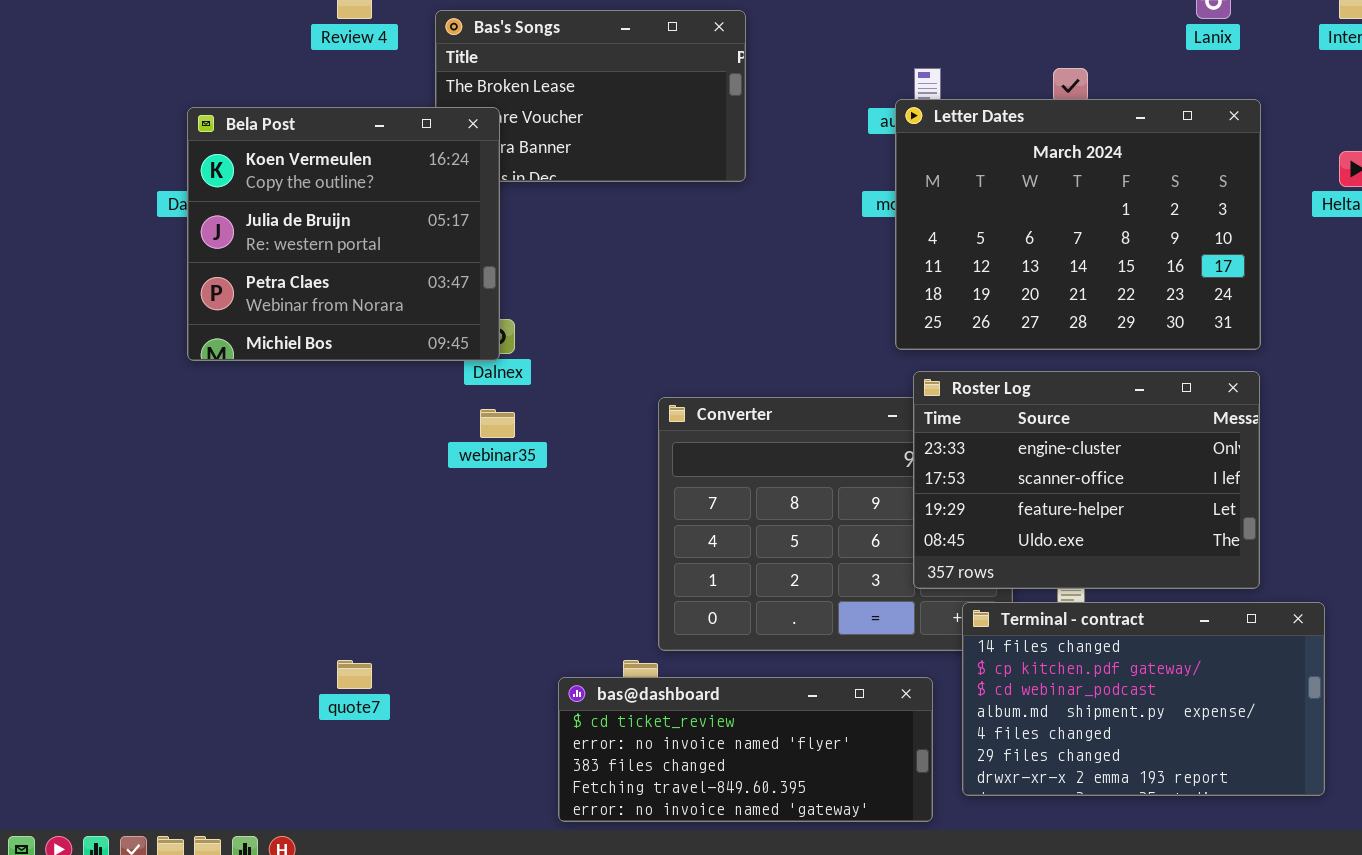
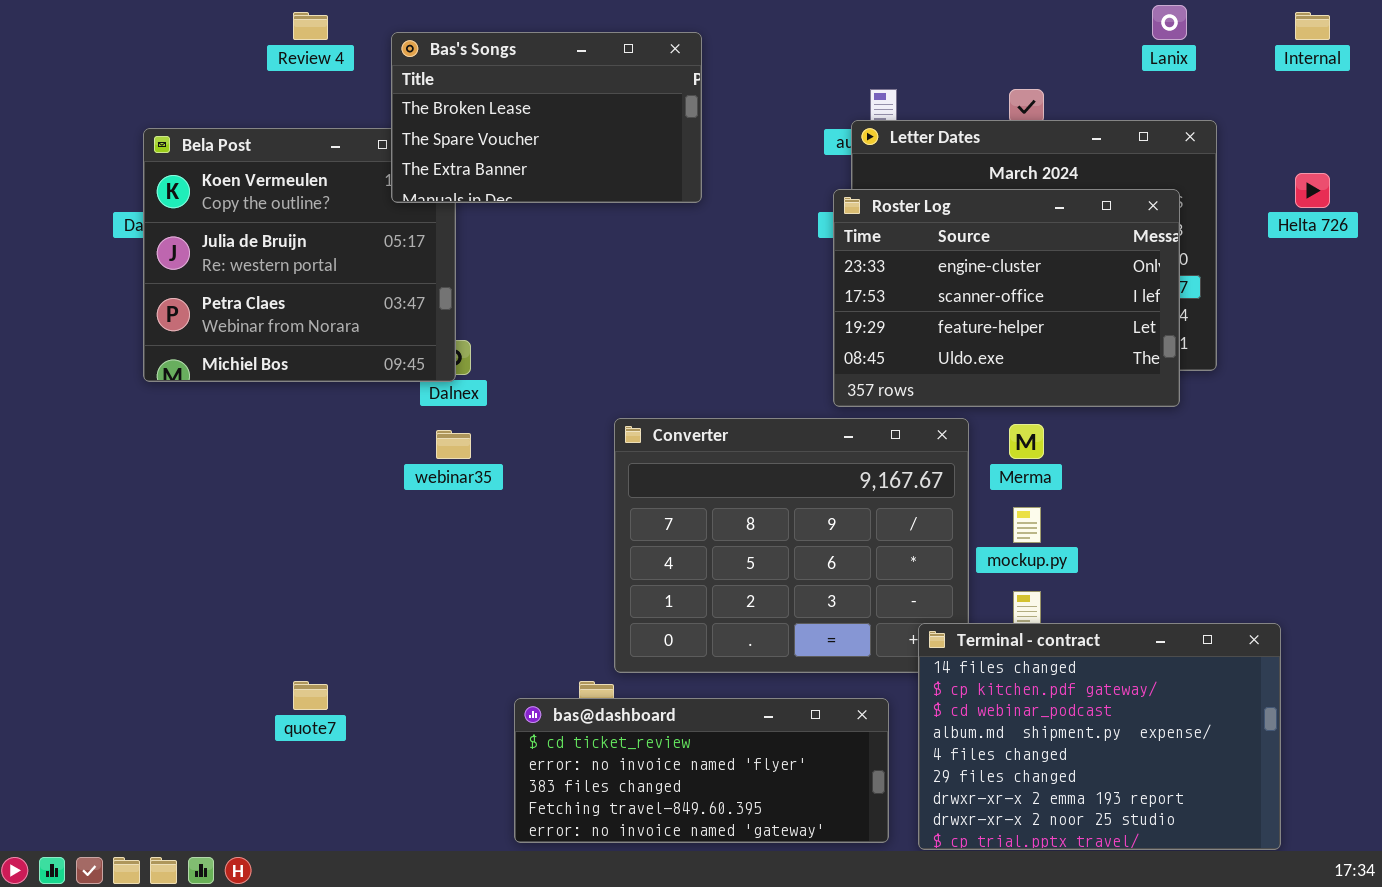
Bas's Songs: [435,10,746,182] -> [391,32,702,203], raised
Roster Log: [913,371,1260,589] -> [833,189,1180,407], moved
Terminal - contract: [962,602,1325,796] -> [918,623,1281,850], resized

